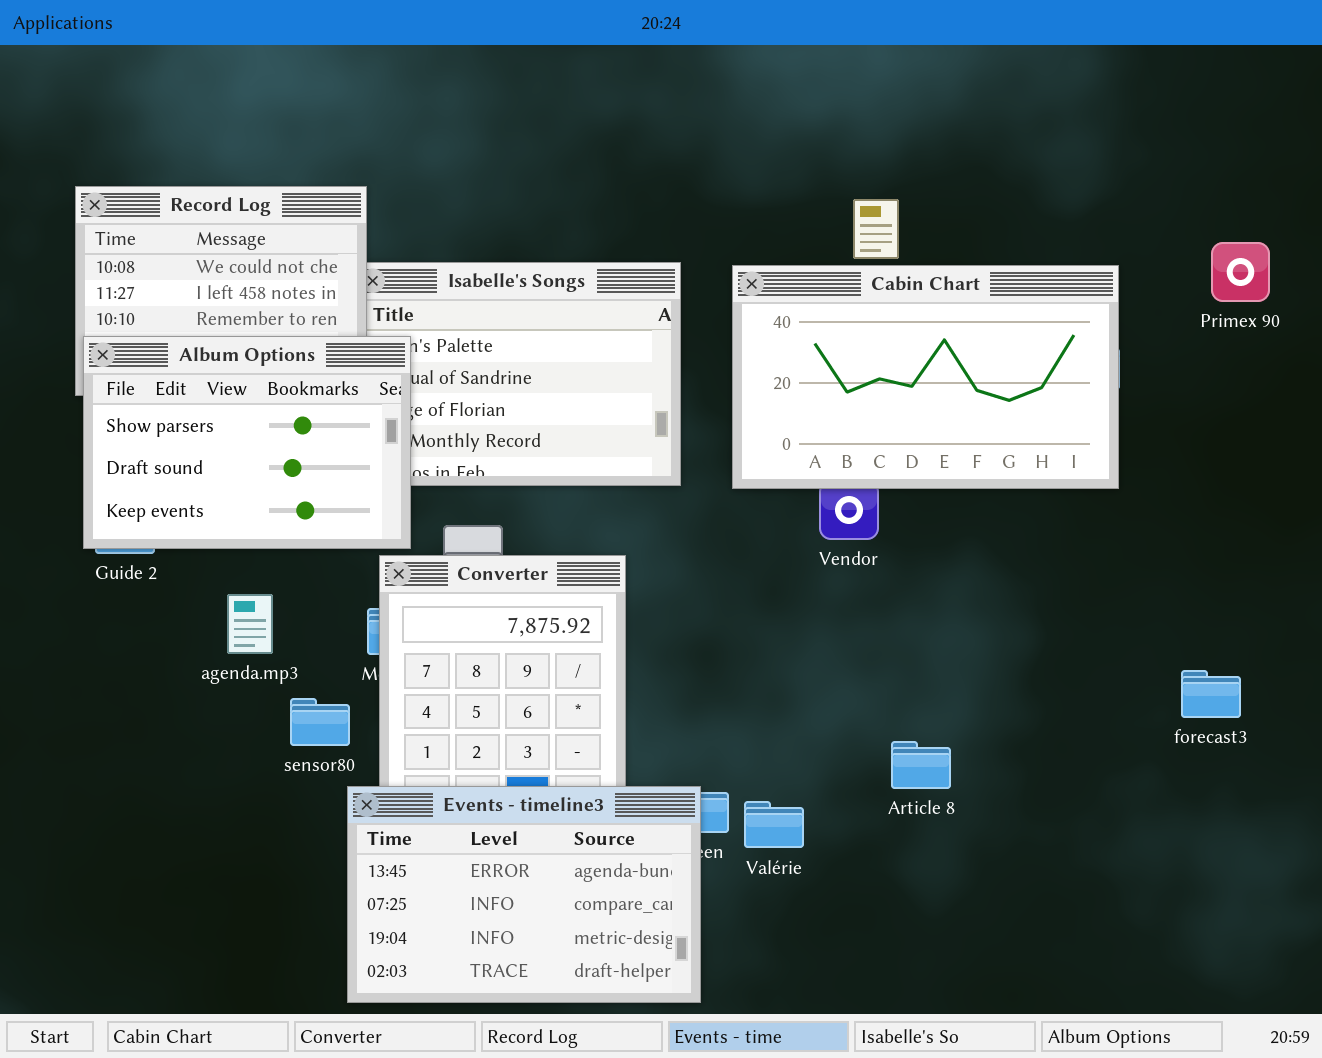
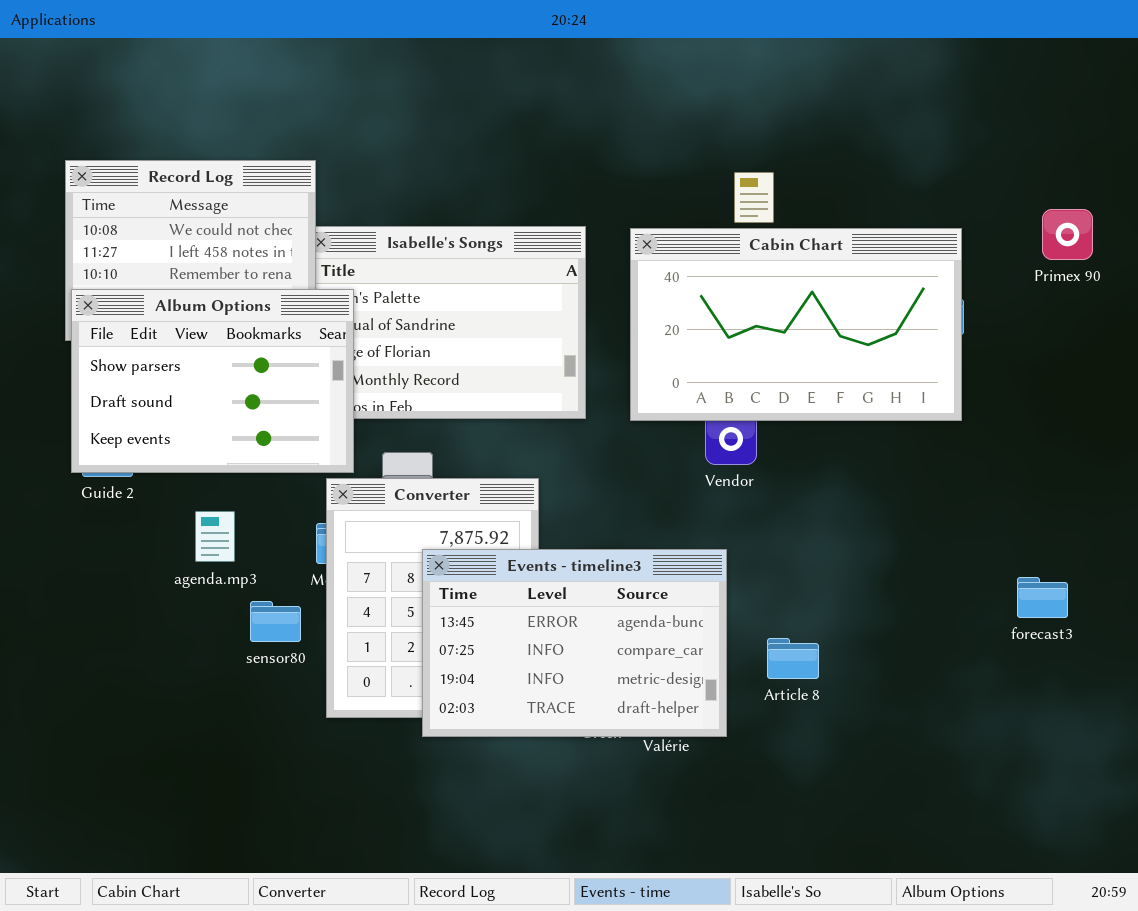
Events - timeline3: [347,786,701,1003] -> [422,549,727,737], moved

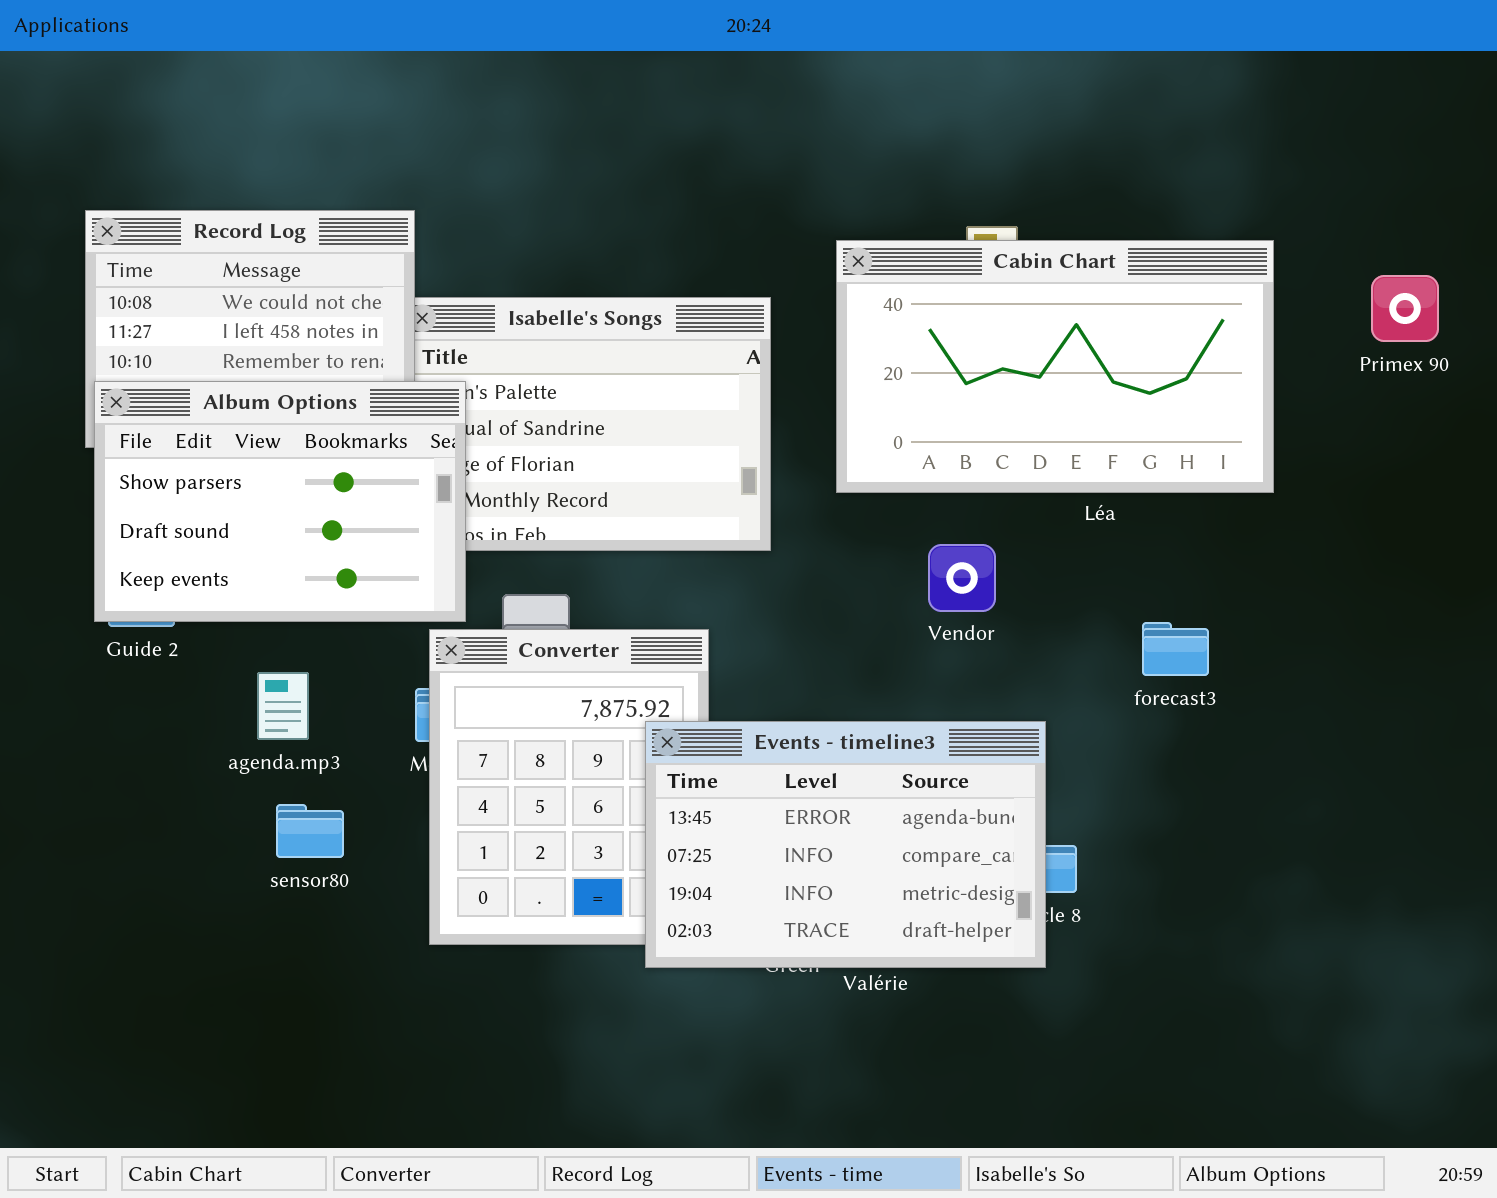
Cabin Chart: [630,228,962,421] -> [836,240,1274,493], moved
Events - timeline3: [422,549,727,737] -> [645,721,1046,968], moved
forecast3: [1017,577,1068,618] -> [1142,622,1209,676], moved
sensor80: [250,601,301,642] -> [276,804,344,858], moved

